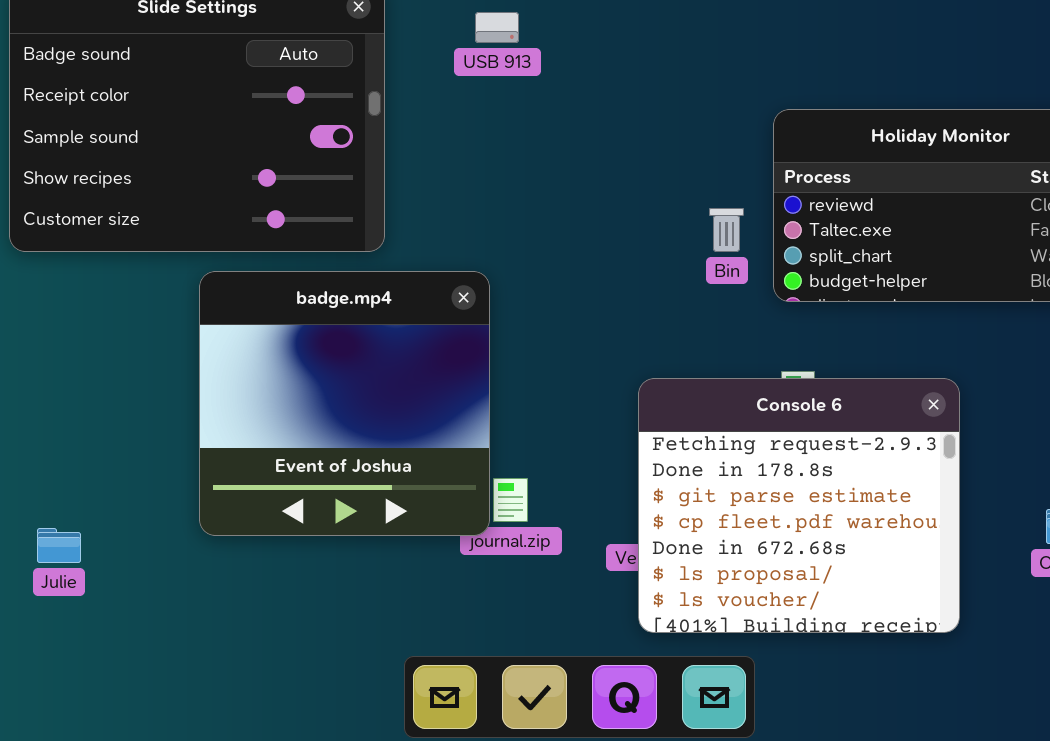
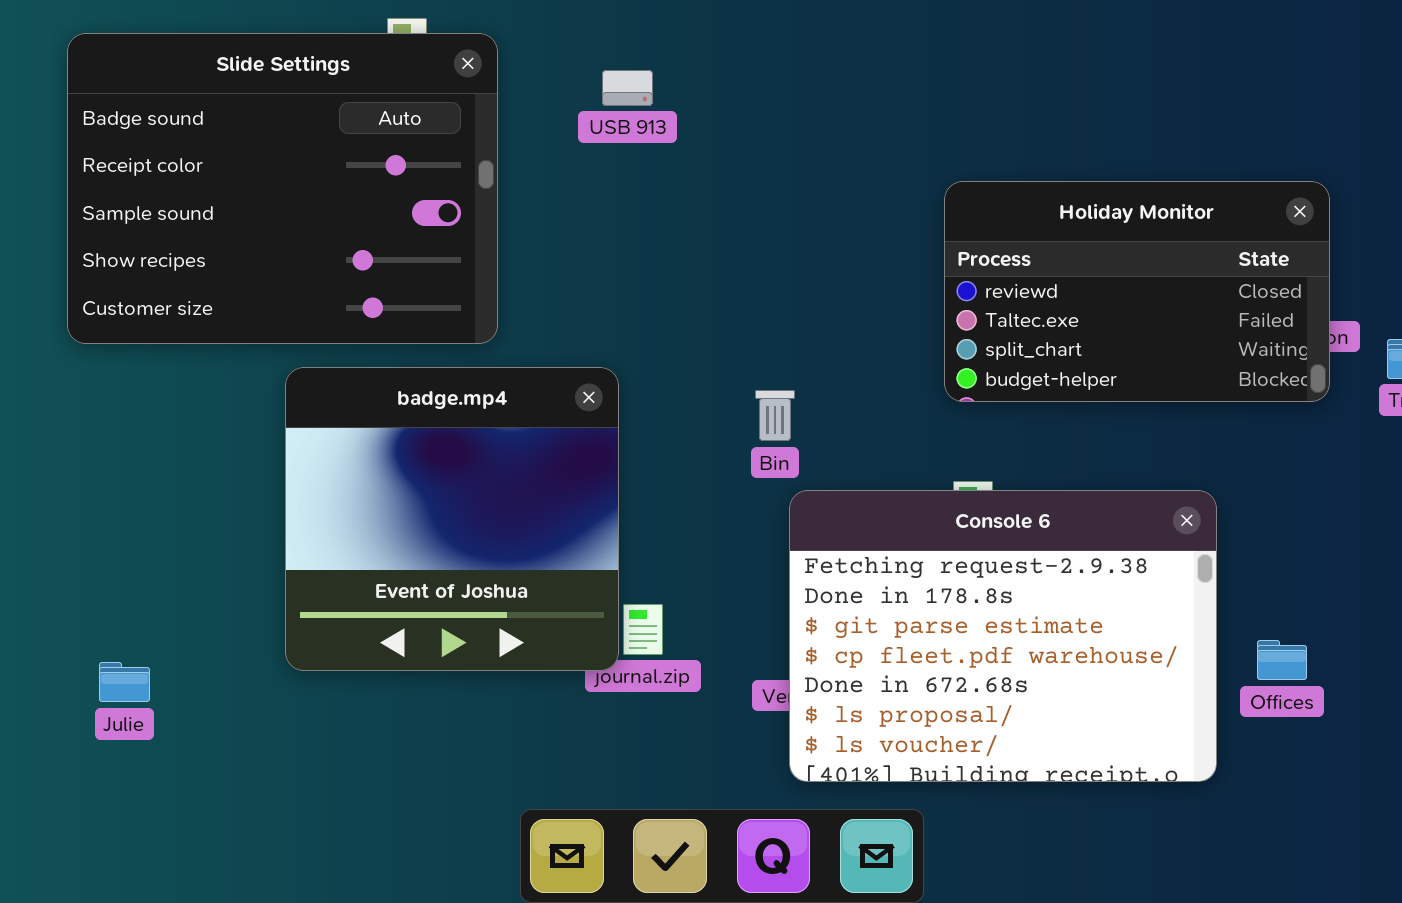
Bin: [709,208,744,252] -> [755,390,795,441], moved
Console 6: [638,378,960,633] -> [789,490,1217,782], resized

